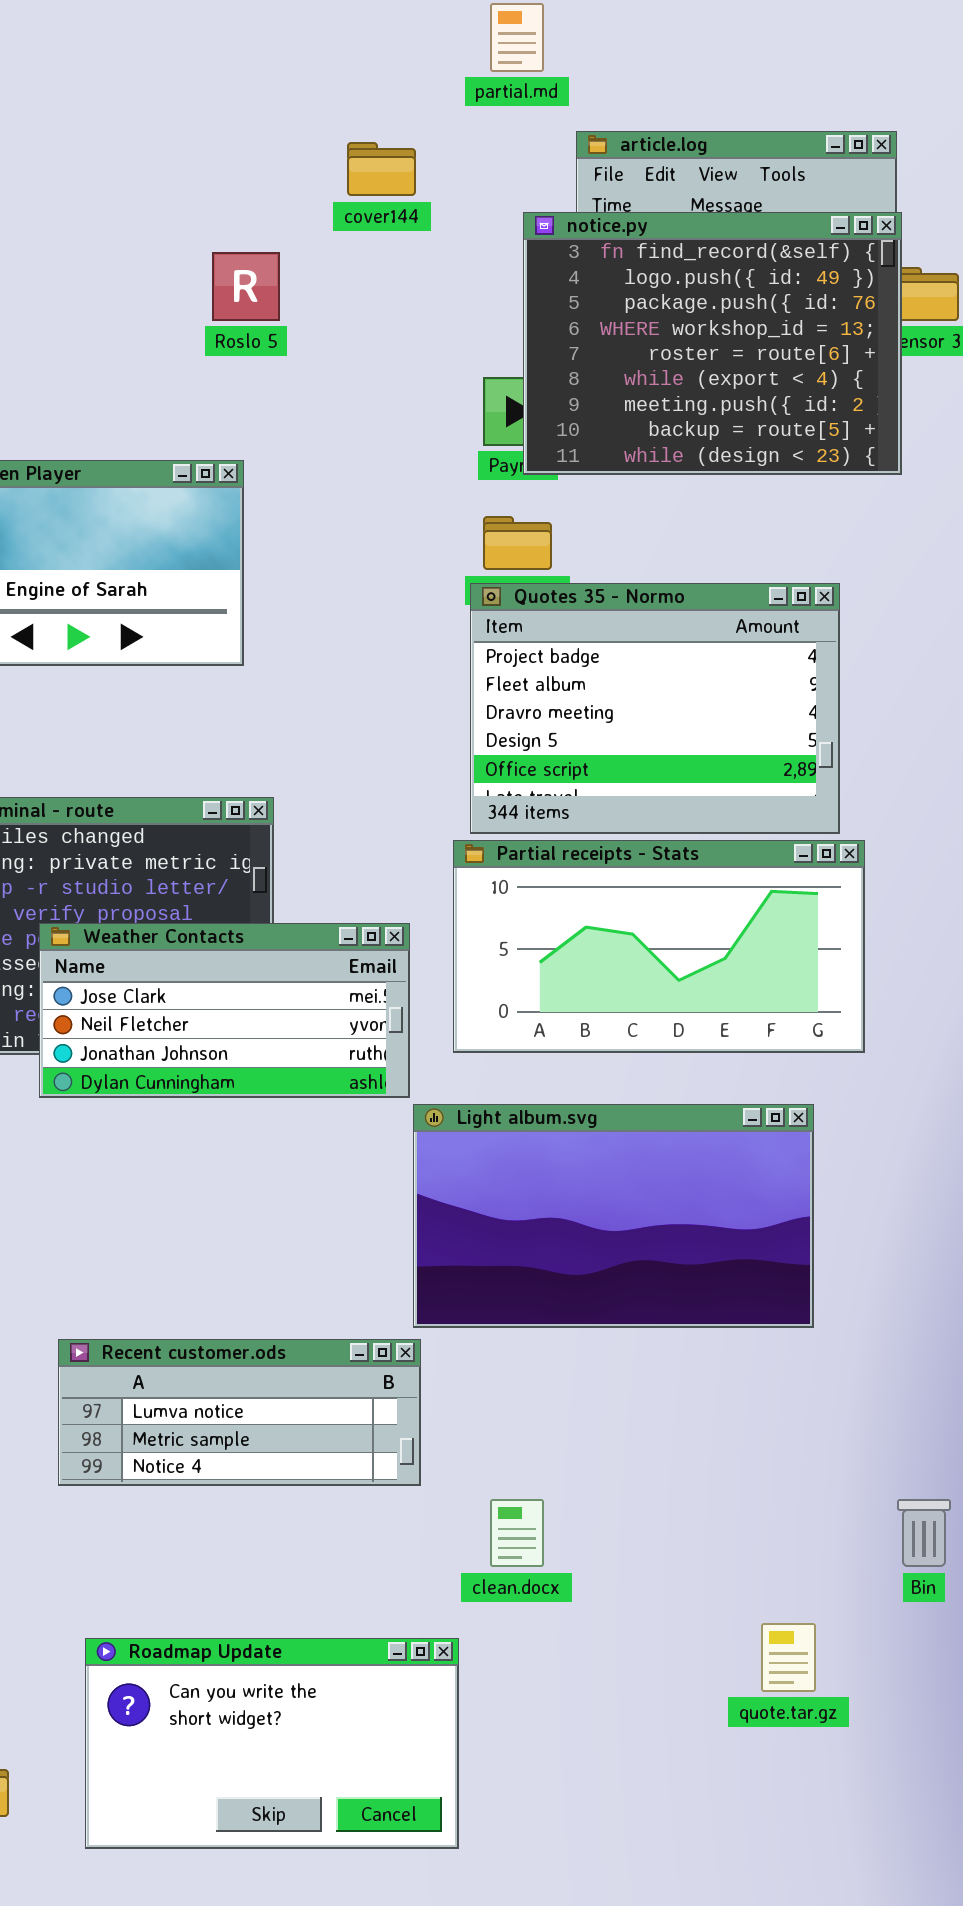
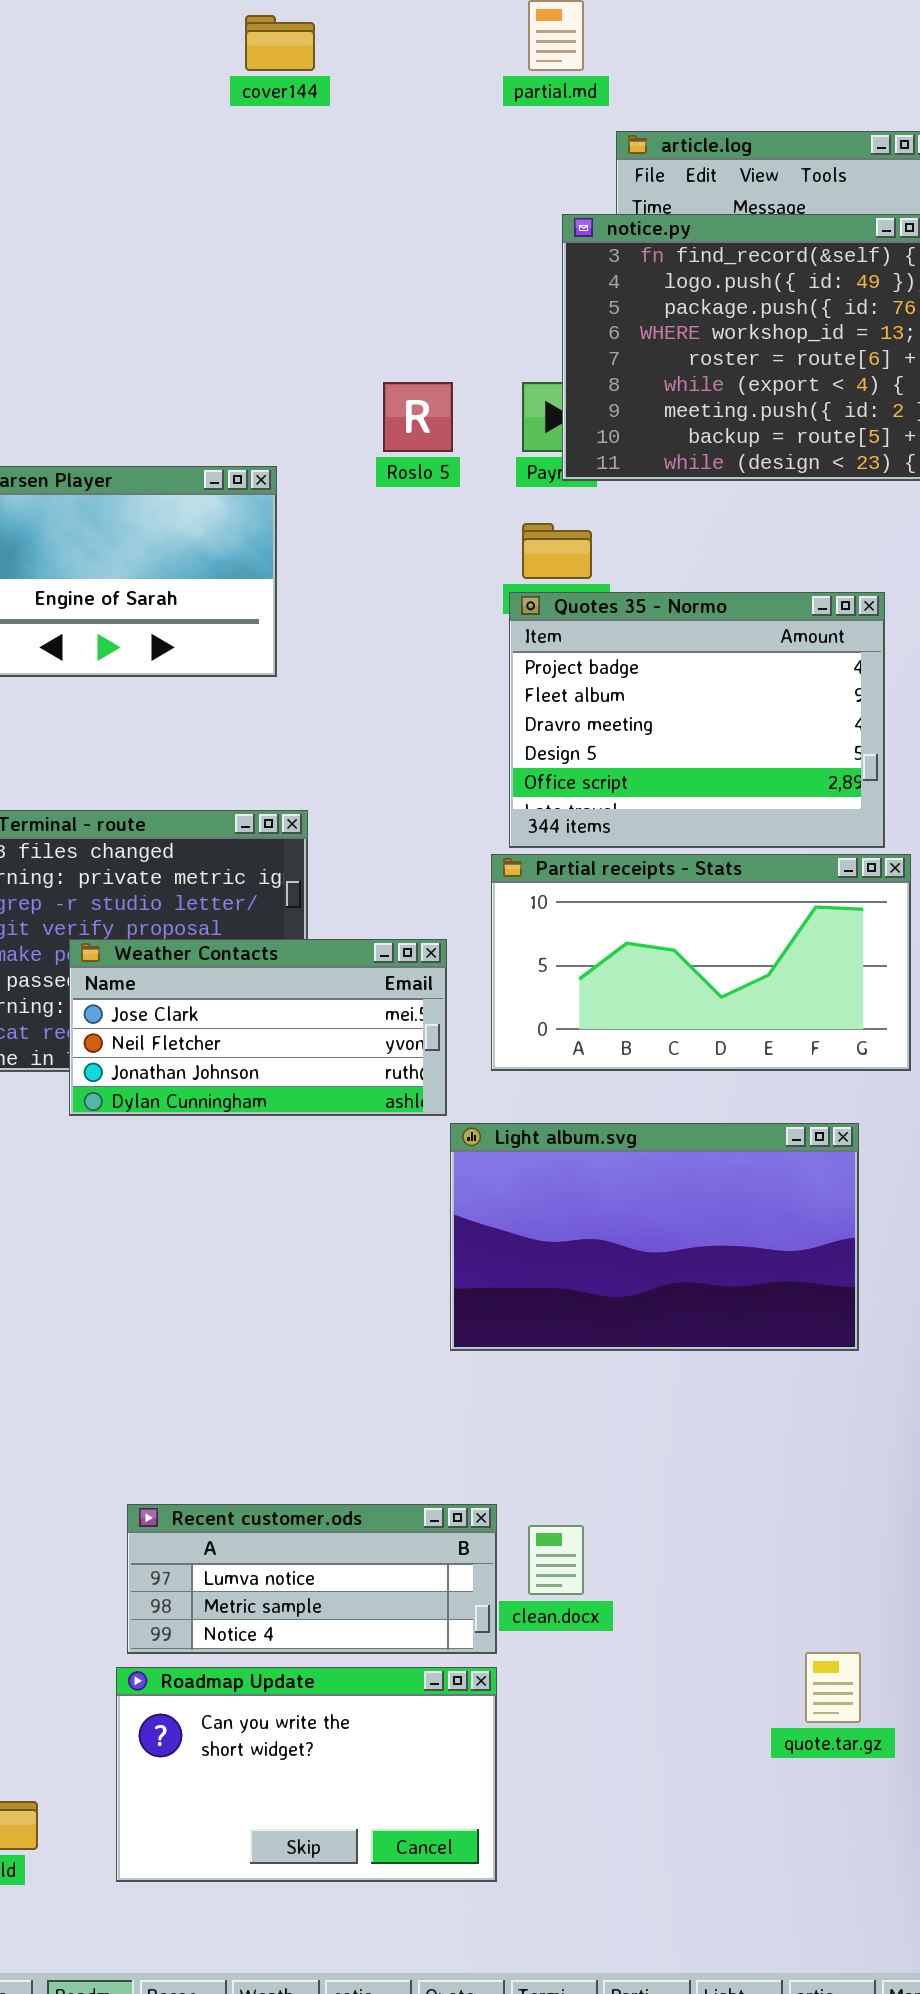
cover144: [347,142,416,196] -> [245,15,315,71], moved
Roslo 5: [212,252,280,321] -> [383,382,453,452], moved
Recent customer.ods: [58,1339,421,1486] -> [127,1504,497,1654], moved

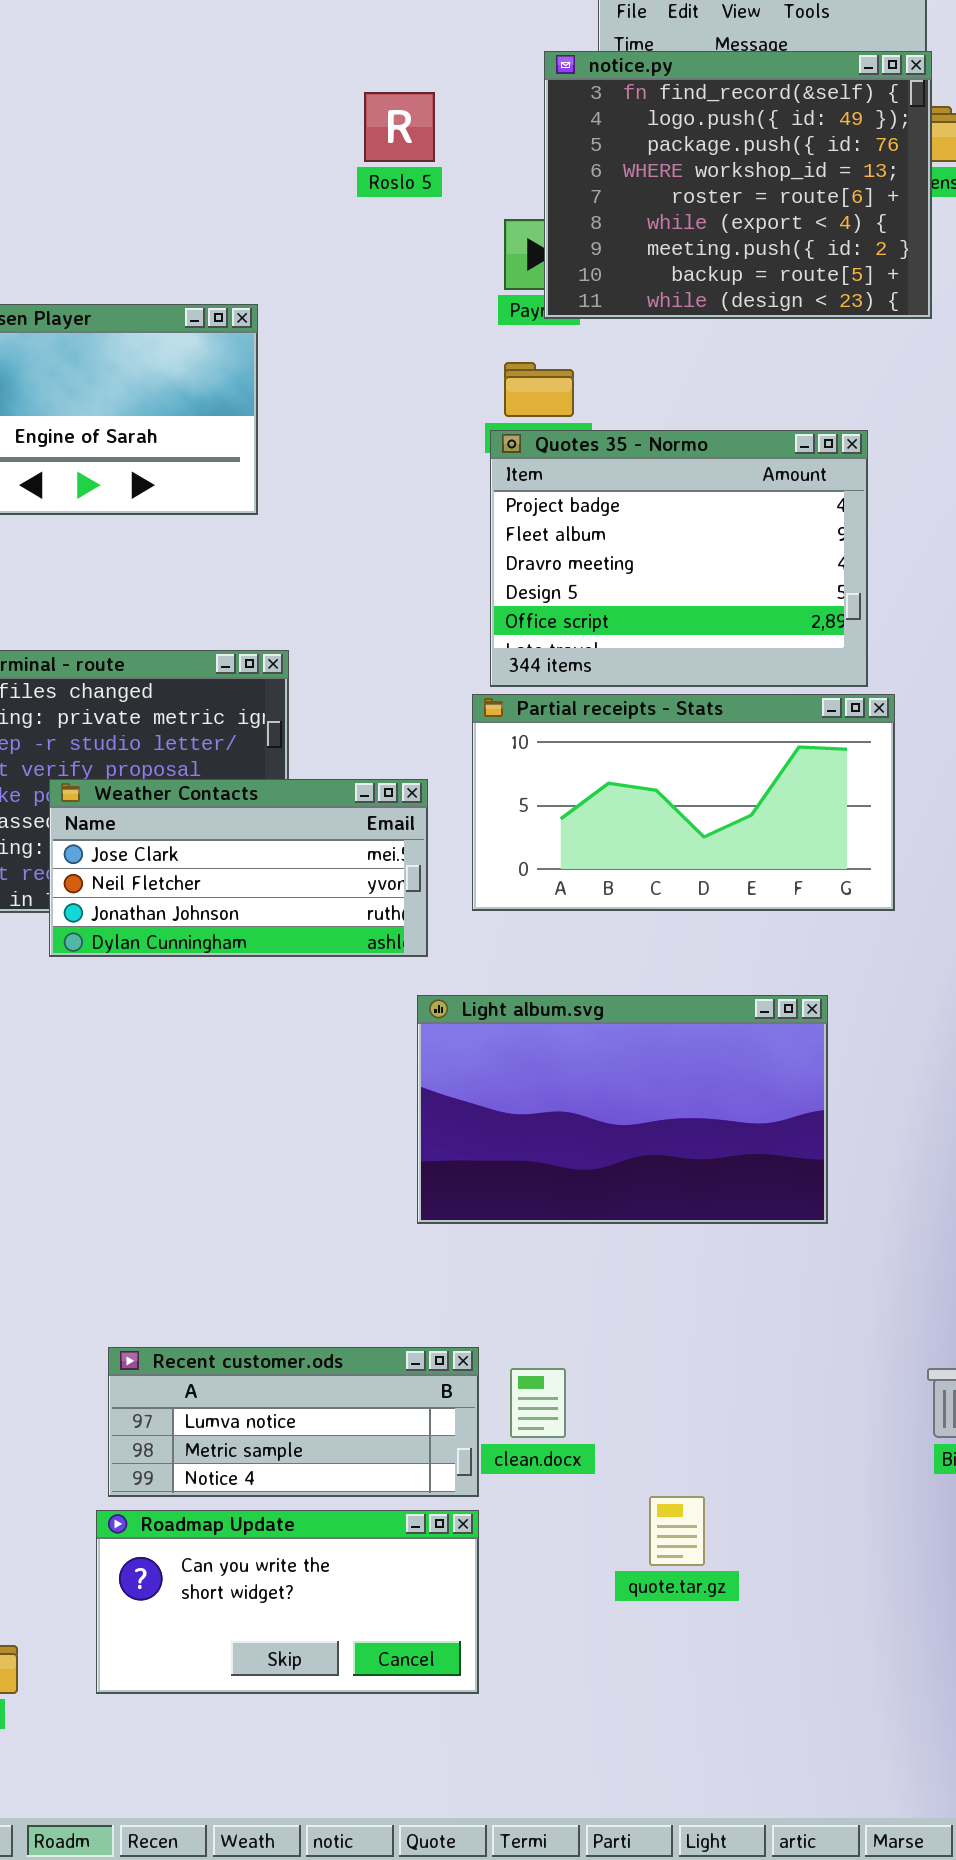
Roslo 5: [383,382,453,452] -> [364,92,435,162], moved
Light album.svg: [450,1123,859,1351] -> [417,995,828,1224], moved
quote.tar.gz: [805,1652,861,1723] -> [649,1496,705,1566], moved
Roadmap Update: [116,1667,497,1882] -> [96,1510,479,1694], resized

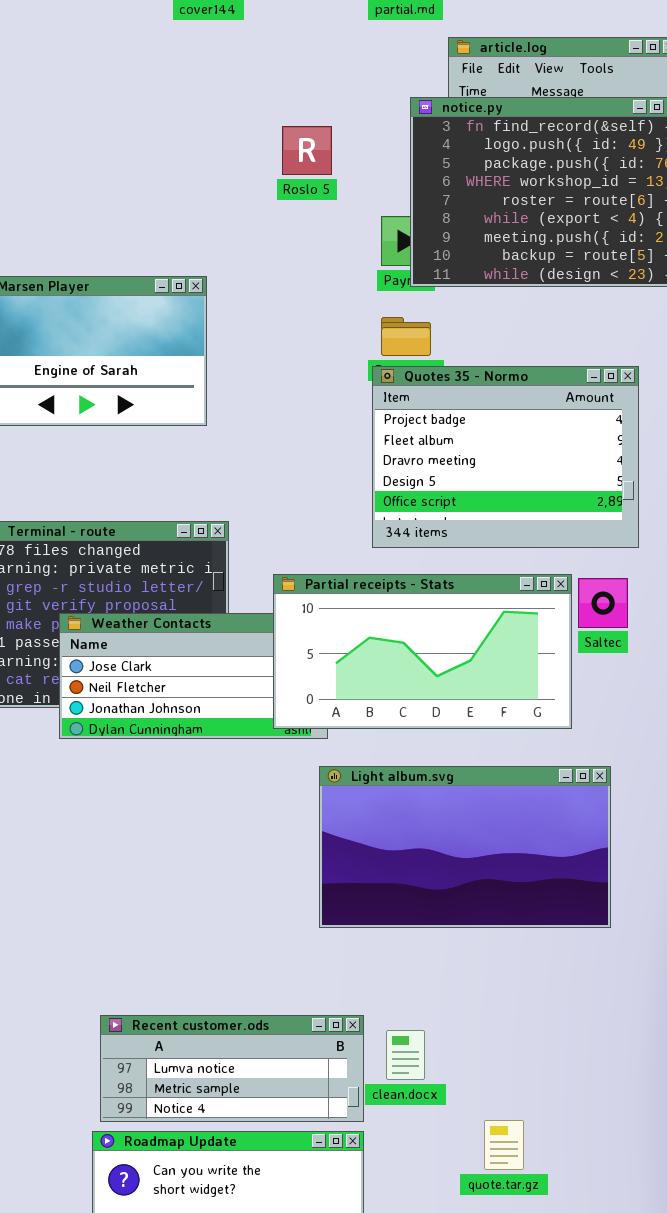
Partial receipts - Stats: [472,694,895,911] -> [273,574,572,729], moved

